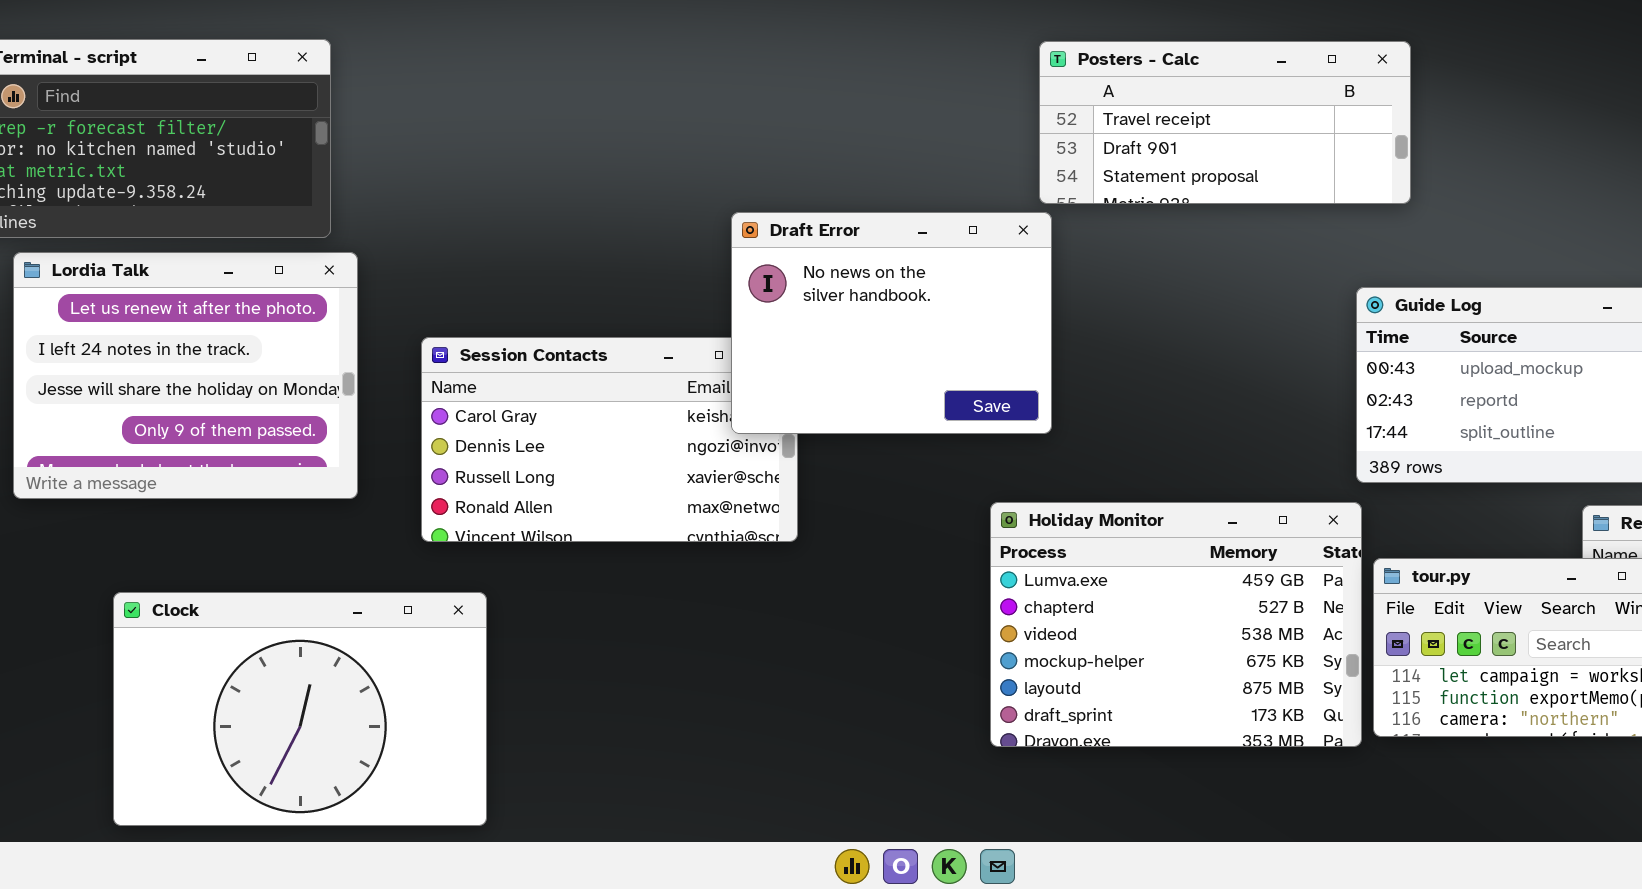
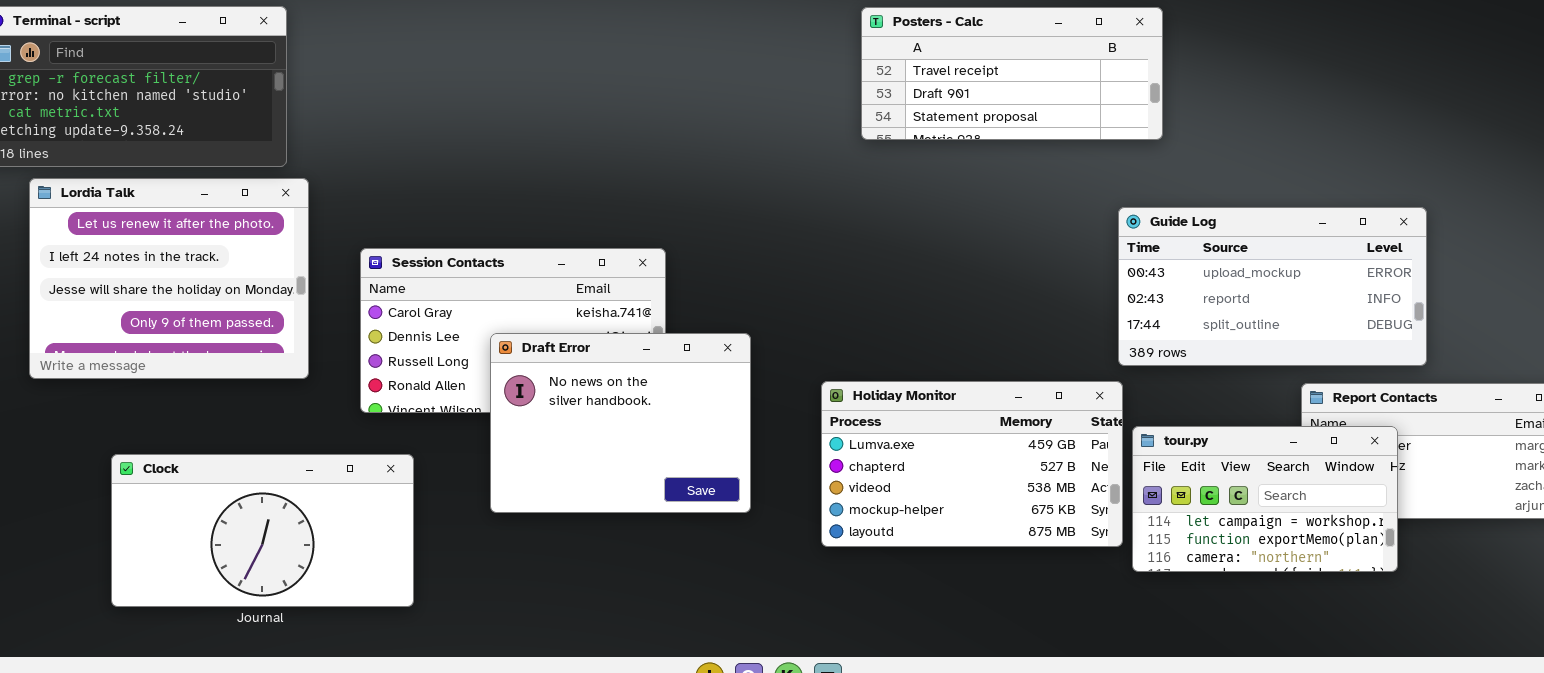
Draft Error: [731,212,1052,434] -> [490,333,751,513], moved
Holiday Monitor: [990,502,1362,747] -> [821,381,1123,547], resized
Clock: [113,592,487,826] -> [111,454,414,607], resized

